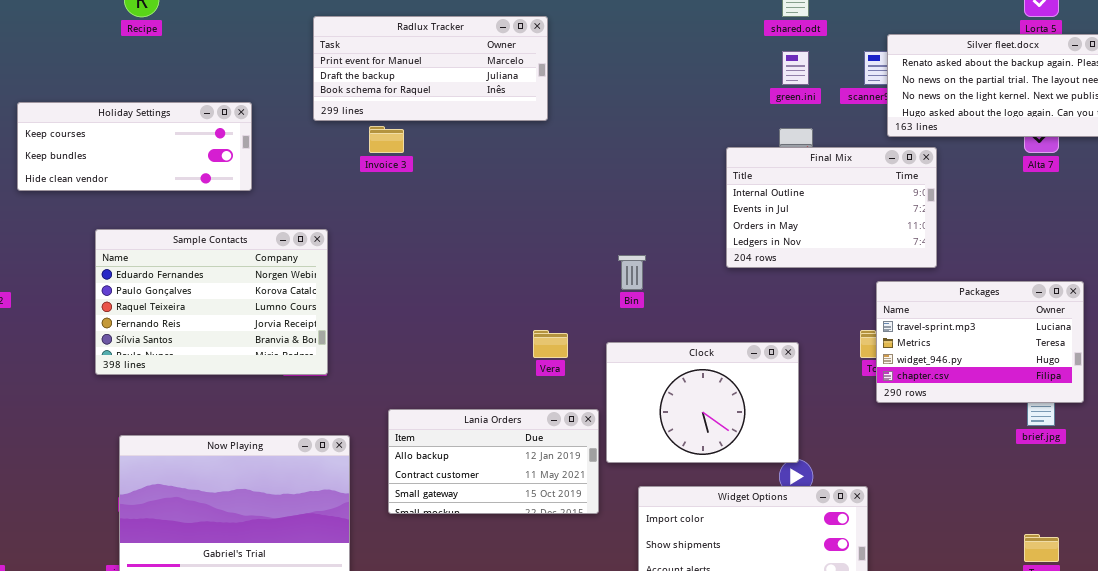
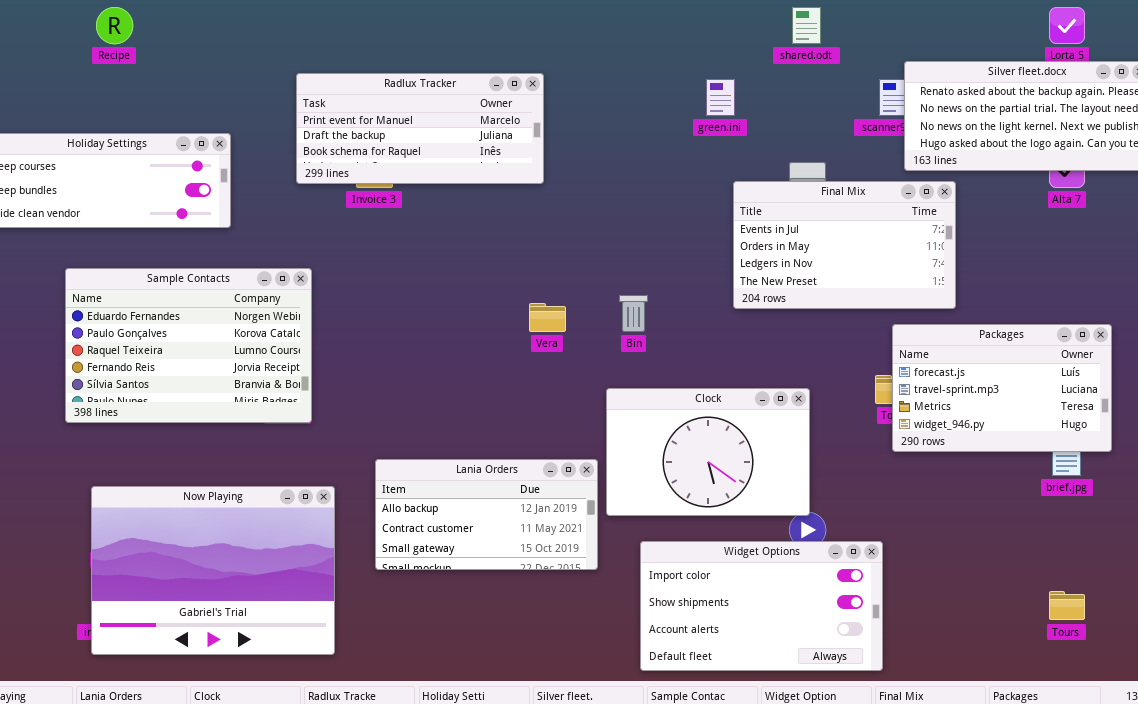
Radlux Tracker: [313,16,548,121] -> [296,73,544,184], moved
green.ini: [782,51,809,85] -> [706,79,735,116], moved
Final Mix: [726,147,937,268] -> [733,181,956,309], scrolled down 1 row
Packages: [876,281,1084,403] -> [892,324,1112,452], scrolled up 1 row
Vera: [533,330,568,358] -> [529,303,566,332], moved

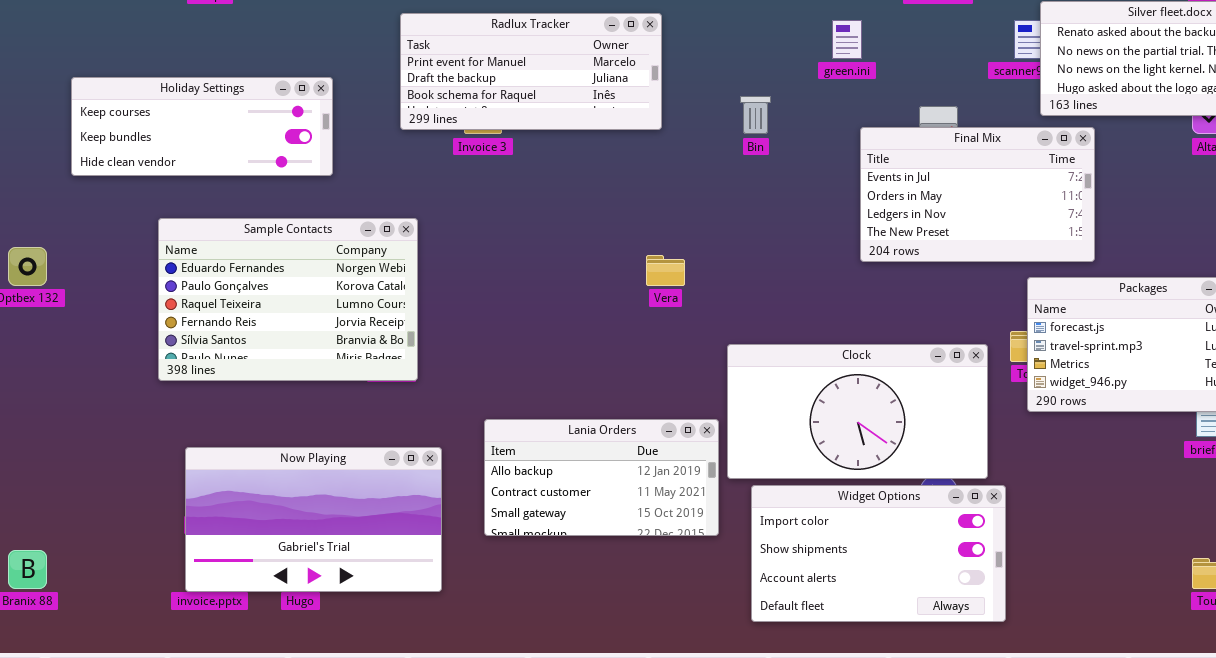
Bin: [619,295,648,332] -> [740,96,771,134], moved
Clock: [606,388,810,516] -> [727,344,988,479], resized
Now Playing: [91,486,335,655] -> [185,447,442,592], resized
Widget Options: [640,541,883,671] -> [751,485,1006,622], moved

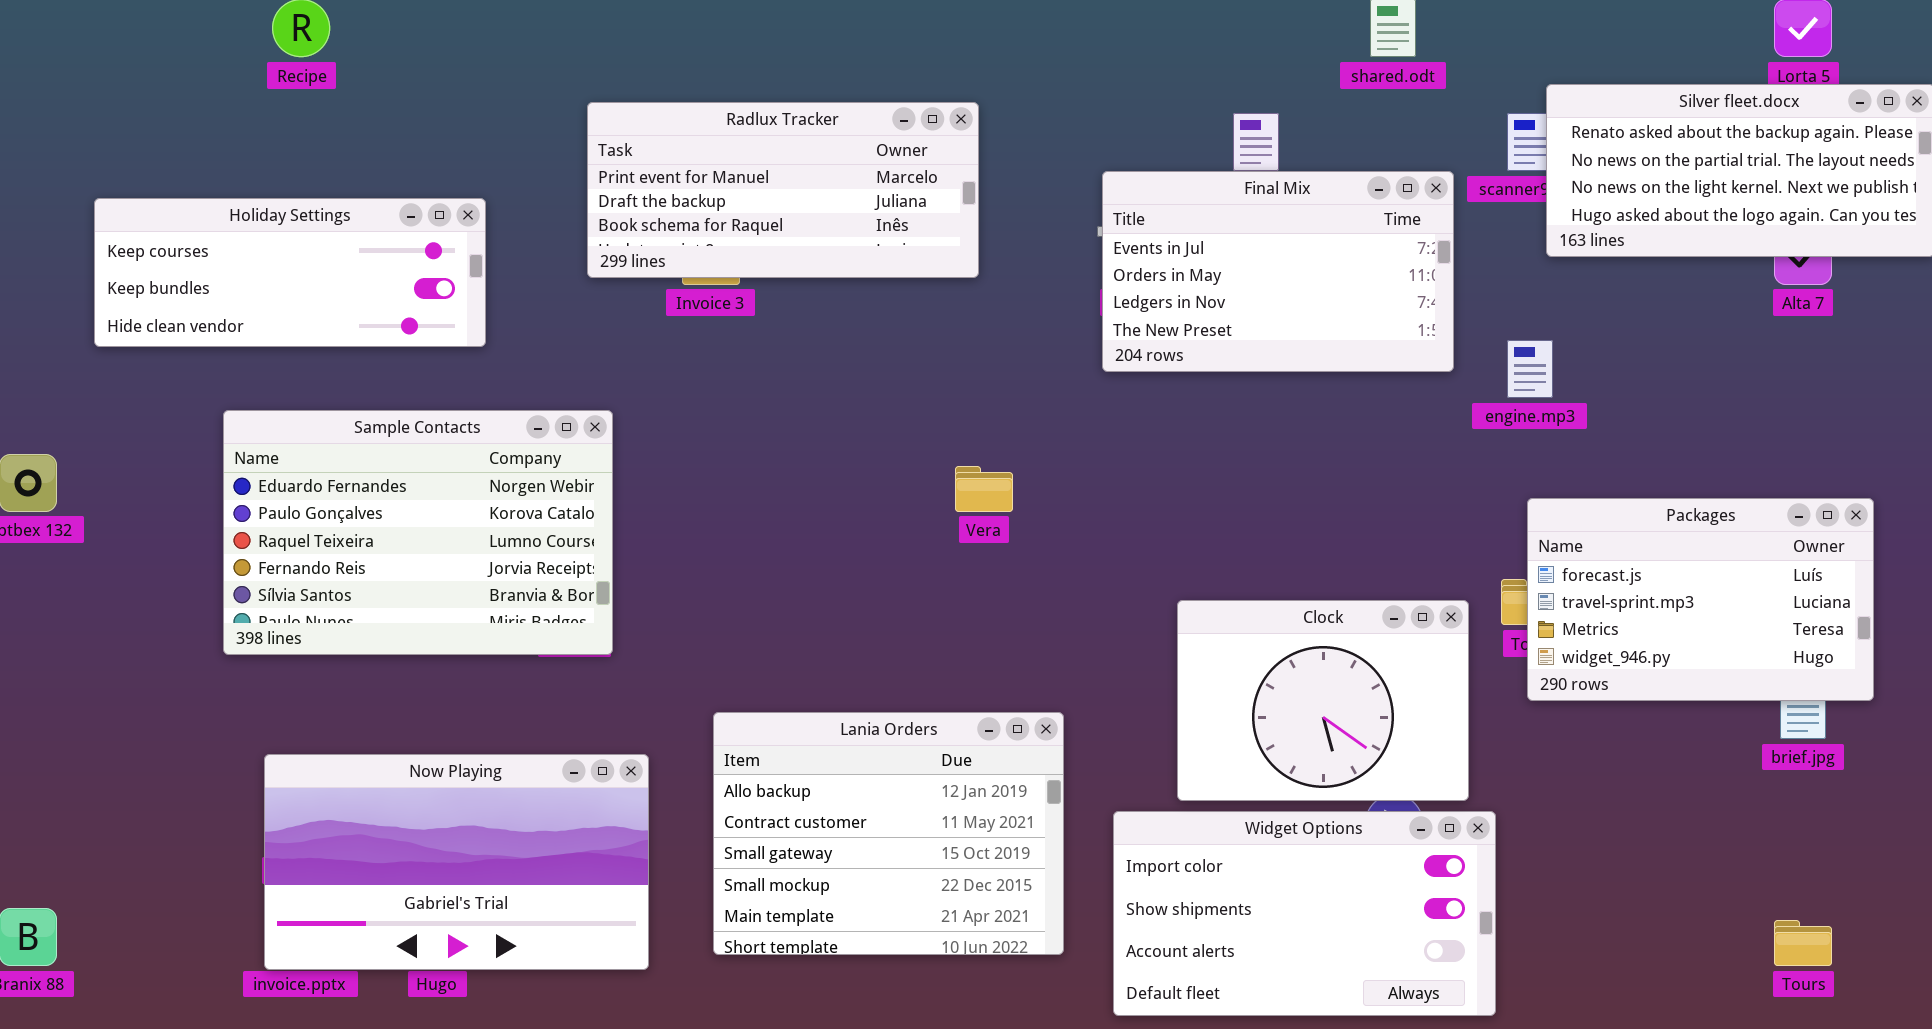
Final Mix: [860,127,1095,262] -> [1102,171,1454,372], moved
Clock: [727,344,988,479] -> [1177,600,1469,801], resized
Lania Orders: [484,419,719,536] -> [713,712,1064,955], resized

